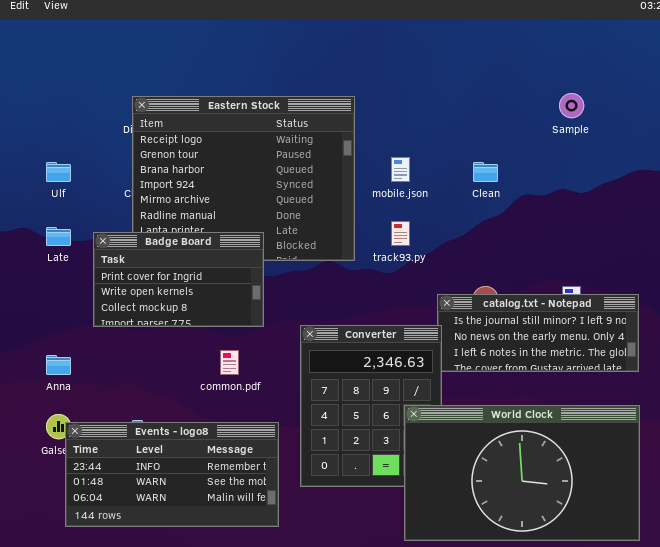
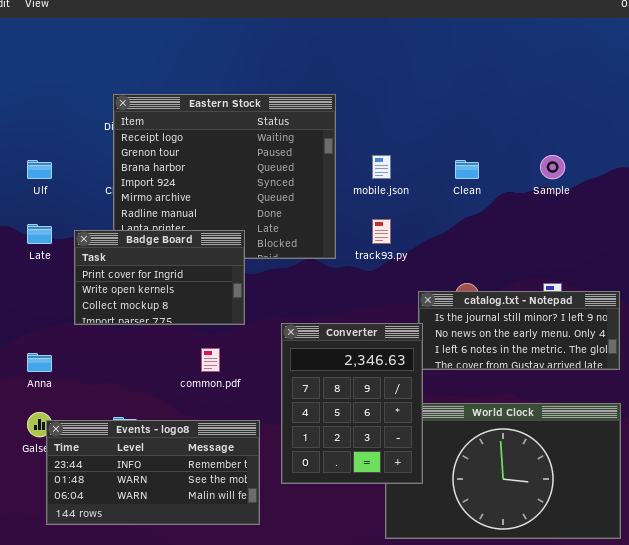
Sample: [559,93,584,118] -> [540,155,565,179], moved
Converter: [300,325,442,487] -> [281,323,423,484], raised

